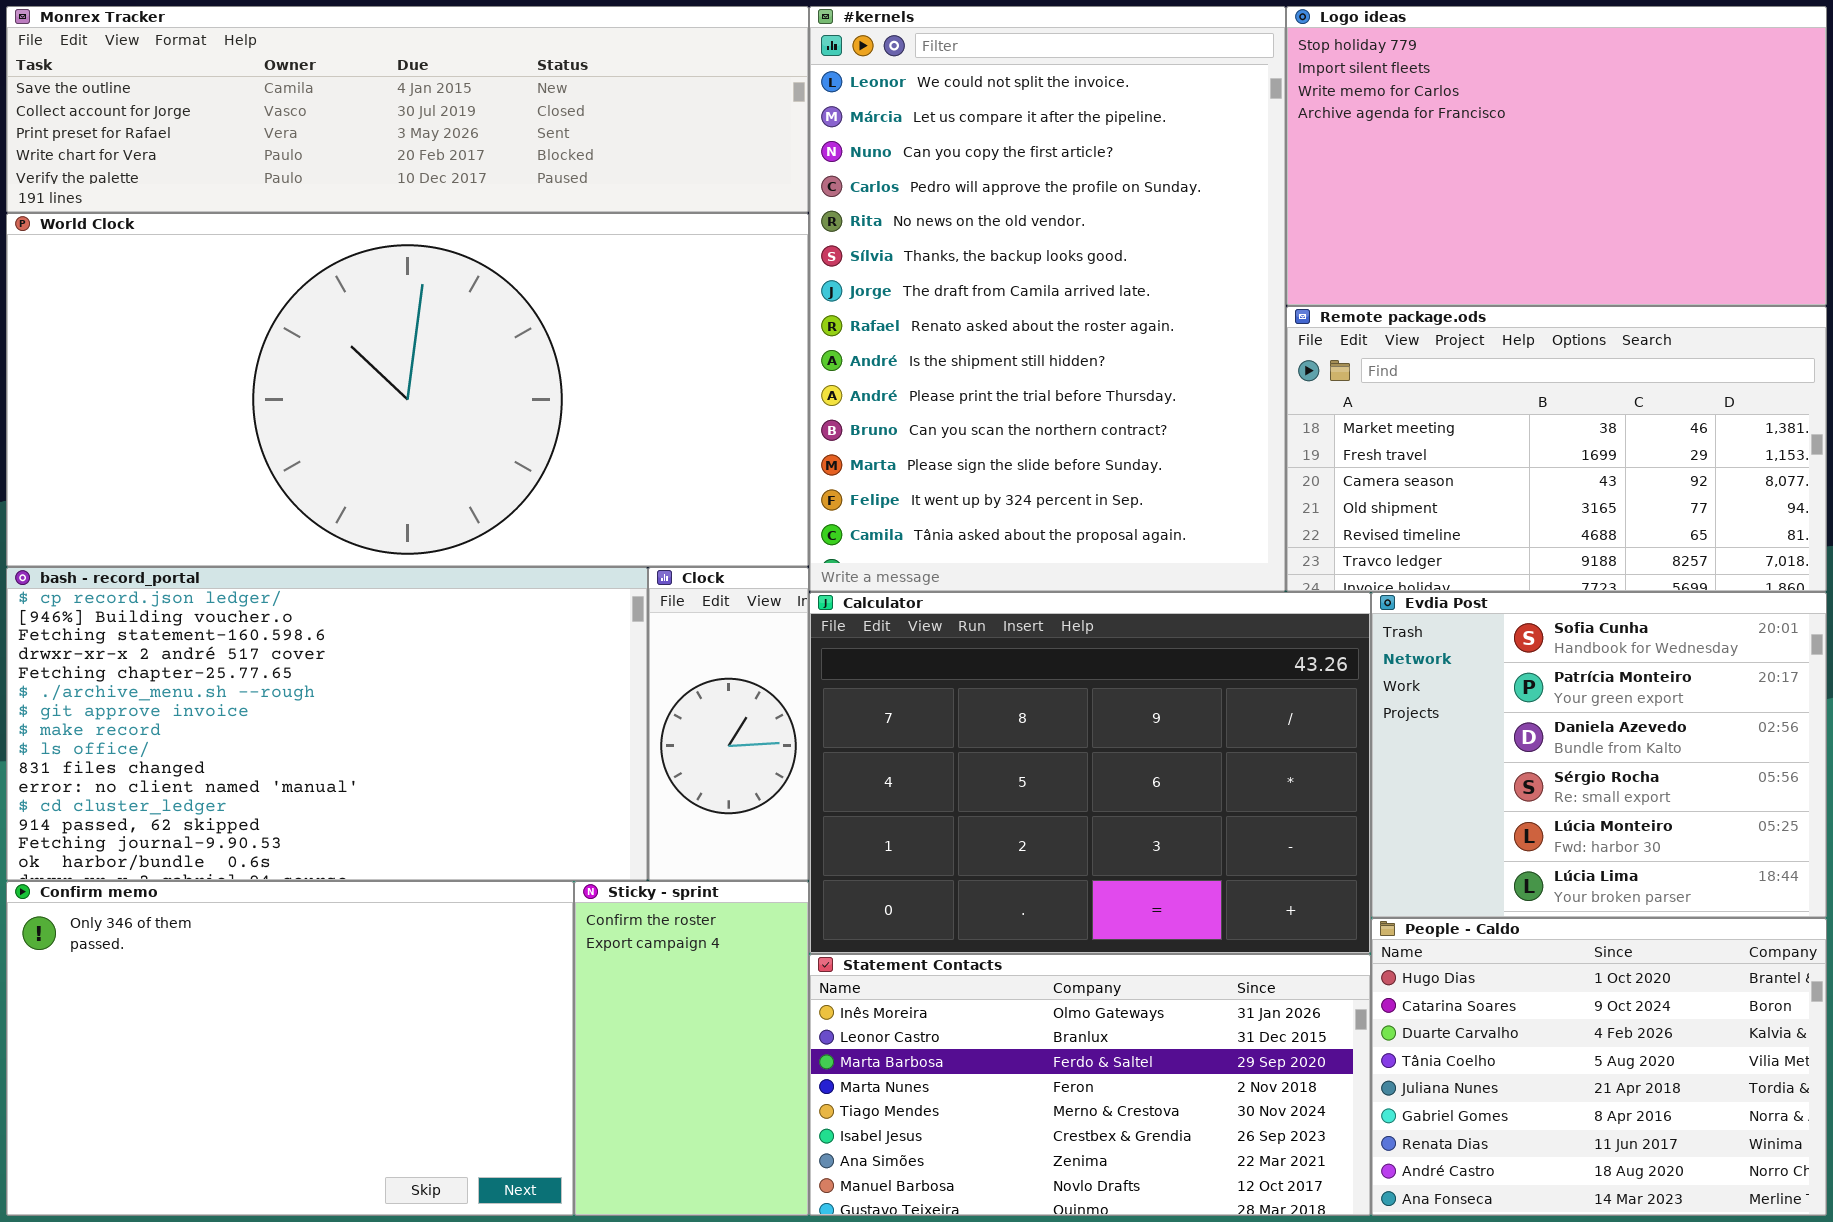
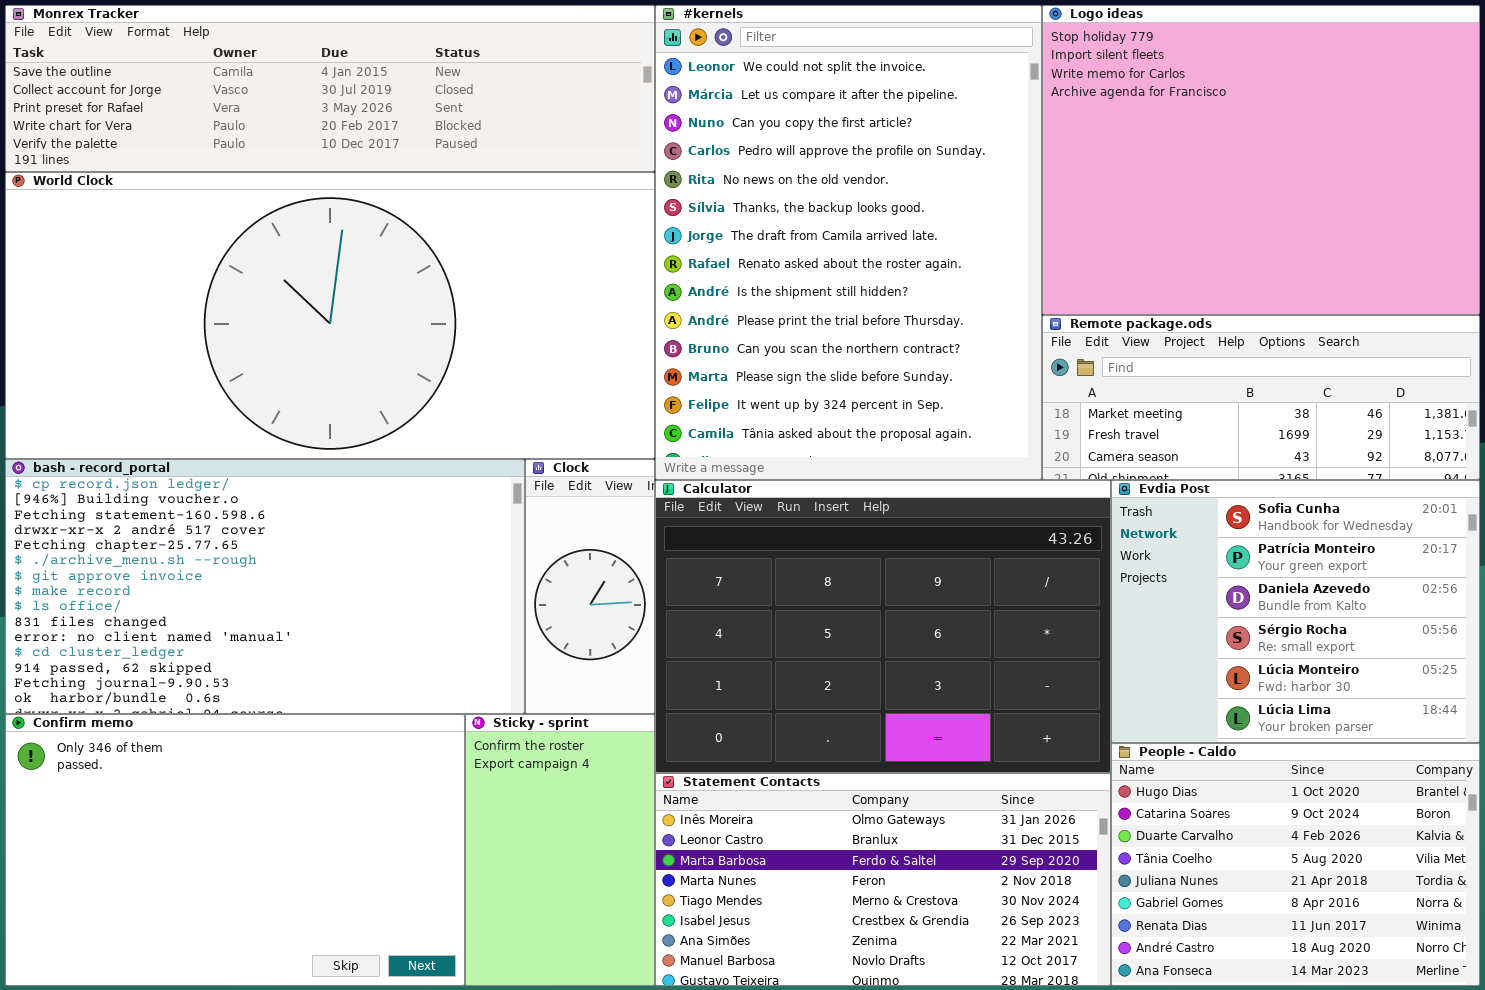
Logo ideas: [1286,6,1827,306] -> [1042,5,1480,315], resized
Remote package.ods: [1286,306,1827,592] -> [1042,315,1480,480], resized

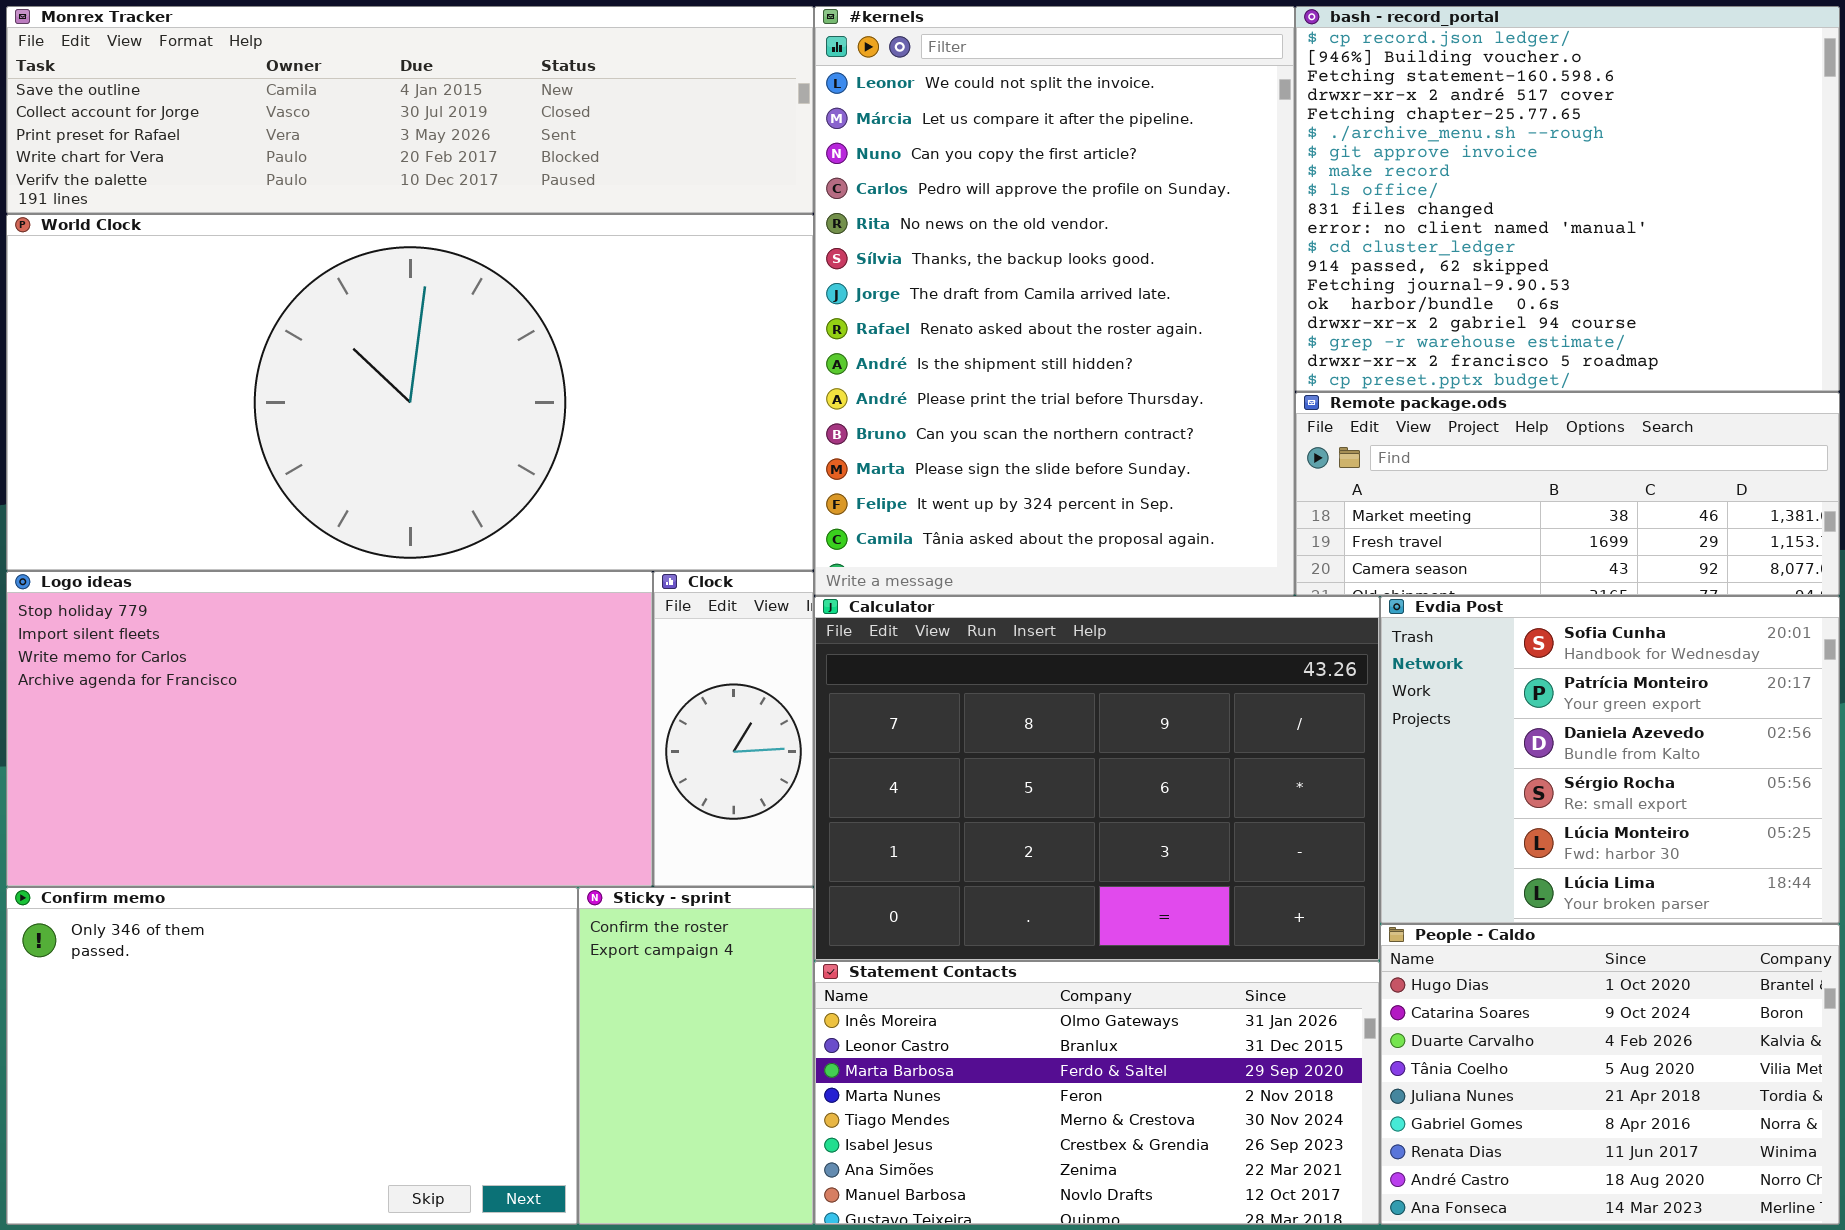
Logo ideas: [1042,5,1480,315] -> [6,571,653,887], moved, resized
bash - record_portal: [5,459,525,714] -> [1295,6,1840,392], moved, resized

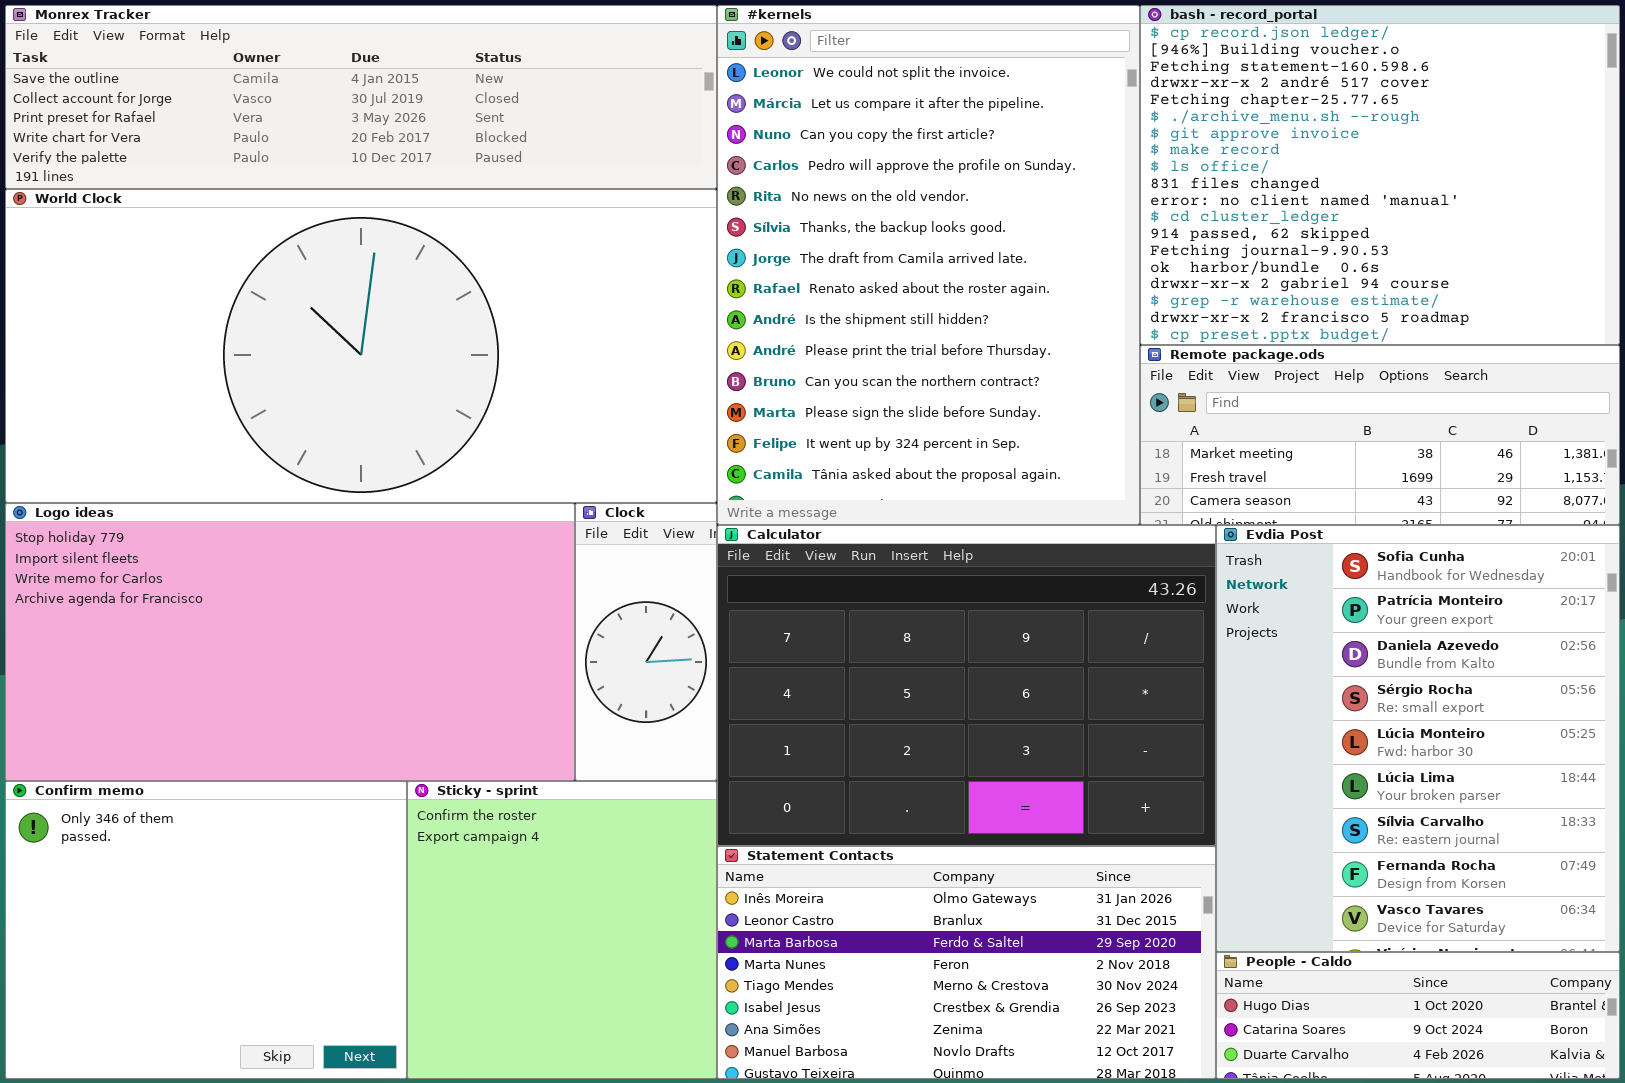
Evdia Post: [1380,596,1840,924] -> [1216,525,1620,952], resized
Confirm memo: [6,887,578,1225] -> [5,781,407,1079], resized
Sticky - sprint: [578,887,814,1225] -> [407,781,717,1079], resized
People - Caldo: [1380,924,1840,1225] -> [1216,952,1620,1079], resized

